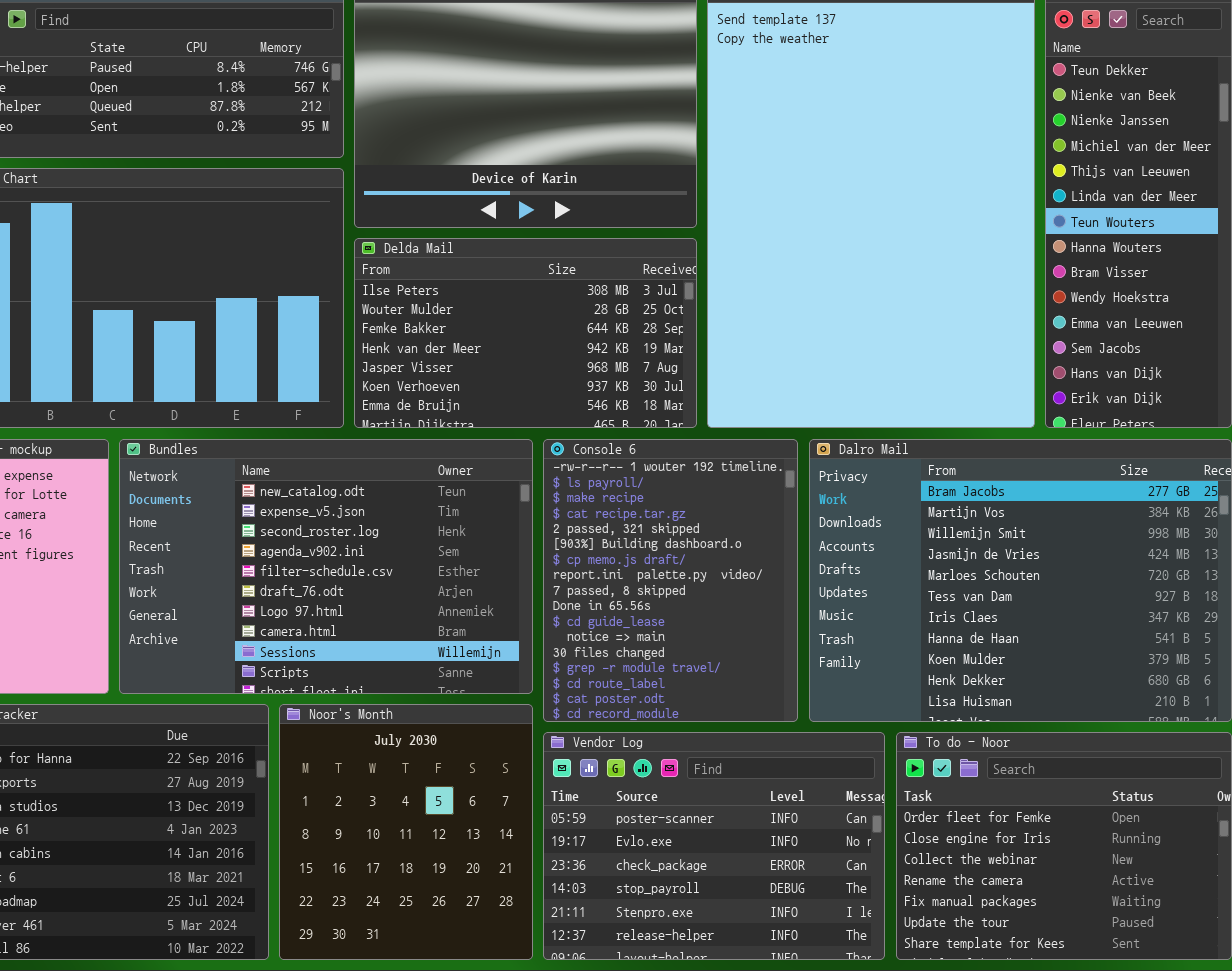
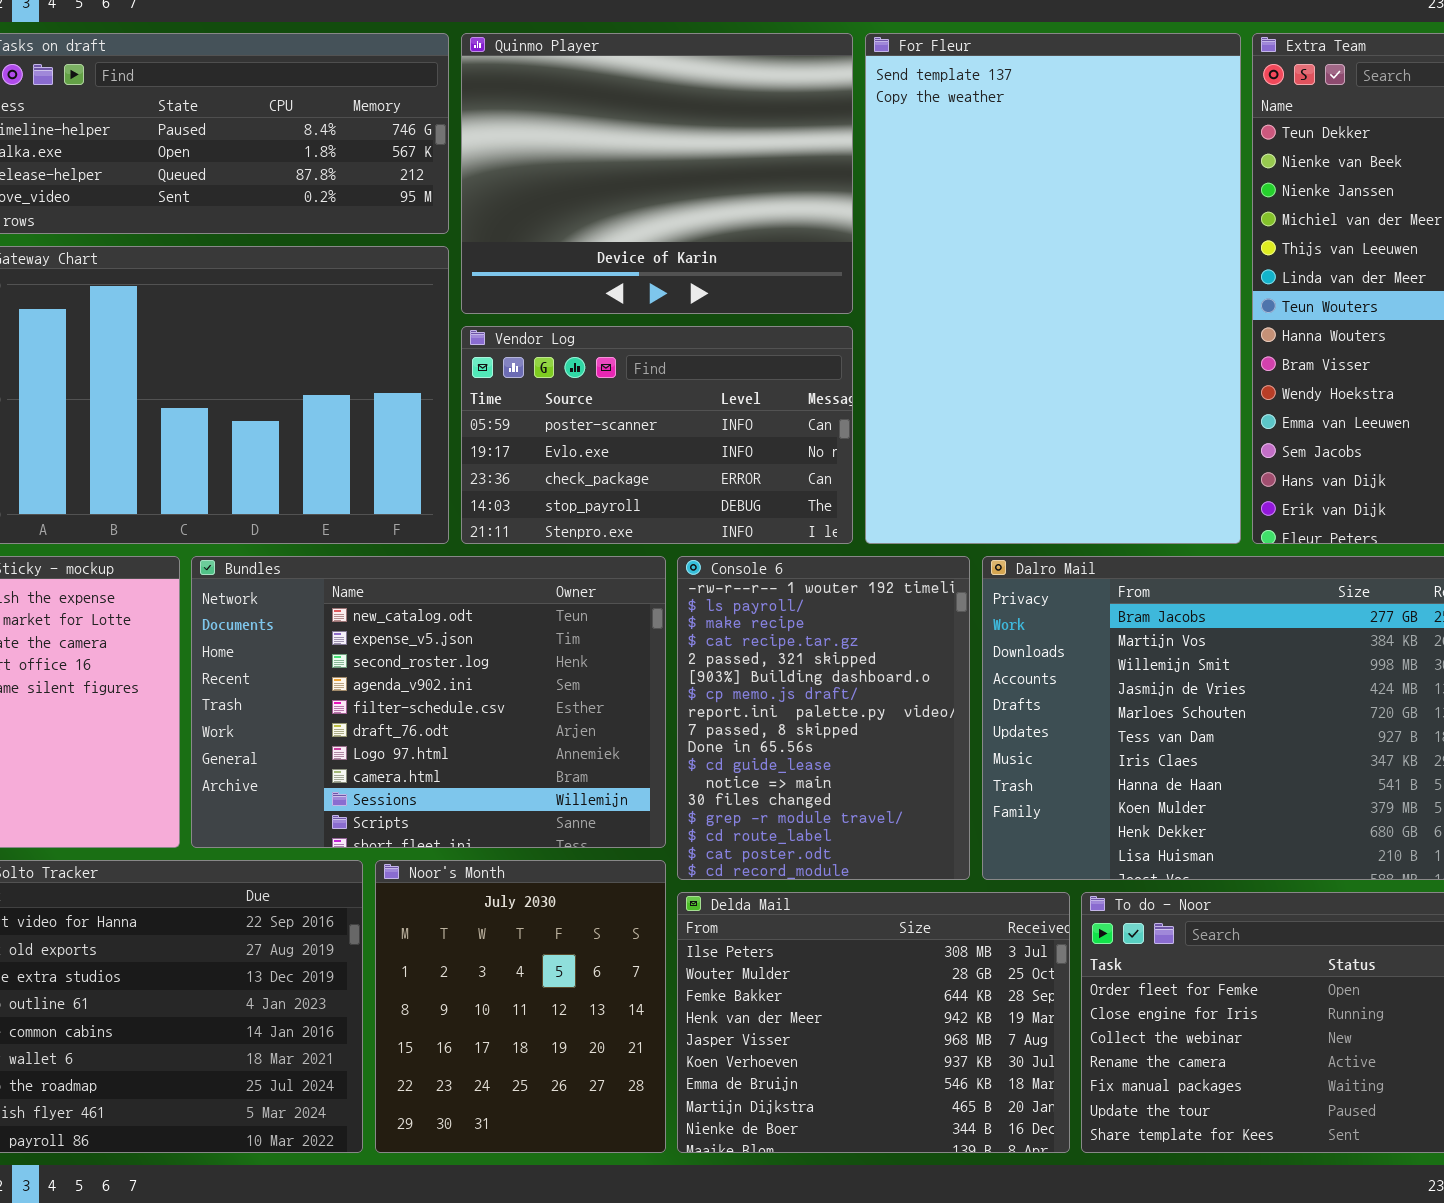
Delda Mail: [354,238,697,428] -> [677,892,1070,1153], moved, resized
Vendor Log: [543,732,885,960] -> [461,326,853,544], moved, resized

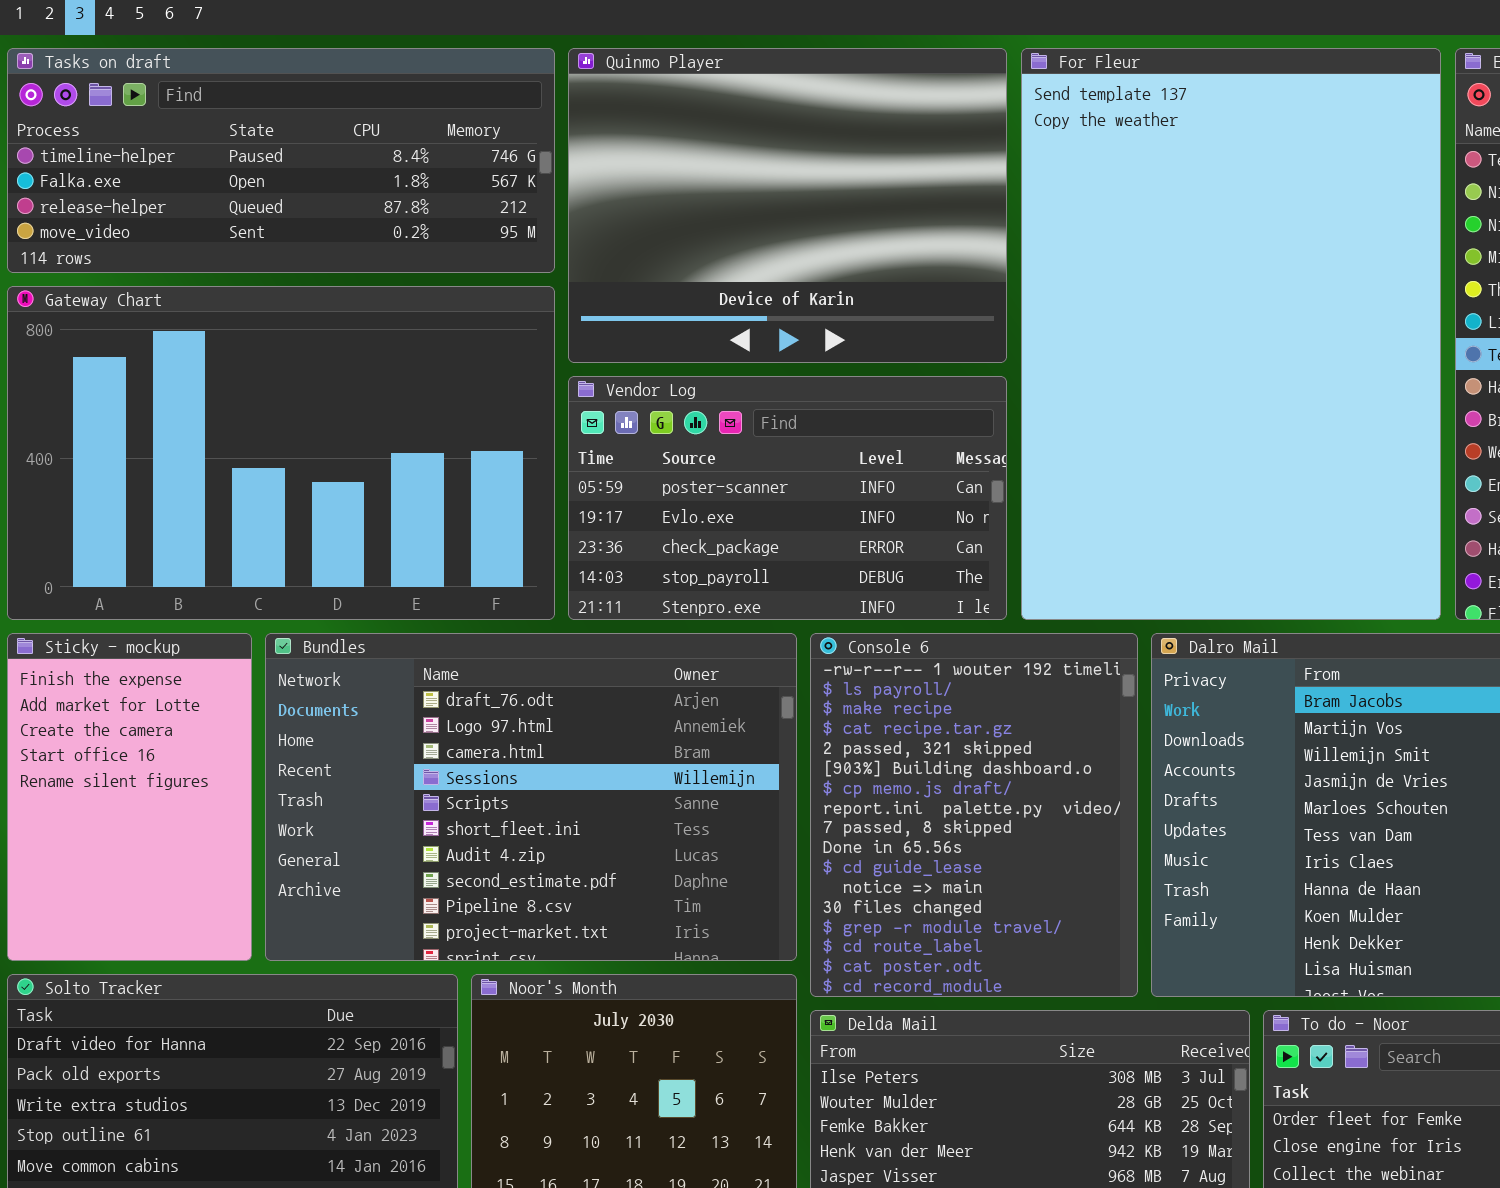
Bundles: [191,556,666,848] -> [265,633,797,961], scrolled down 5 rows

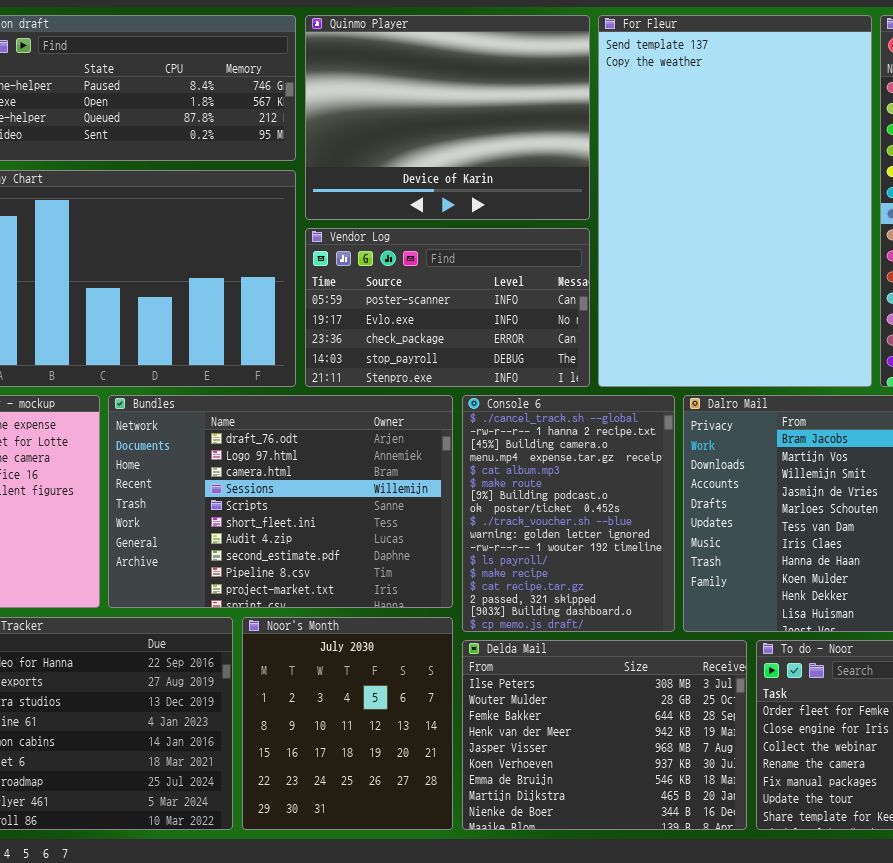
Console 6: [810,633,1138,997] -> [462,395,675,632], scrolled up 10 rows

